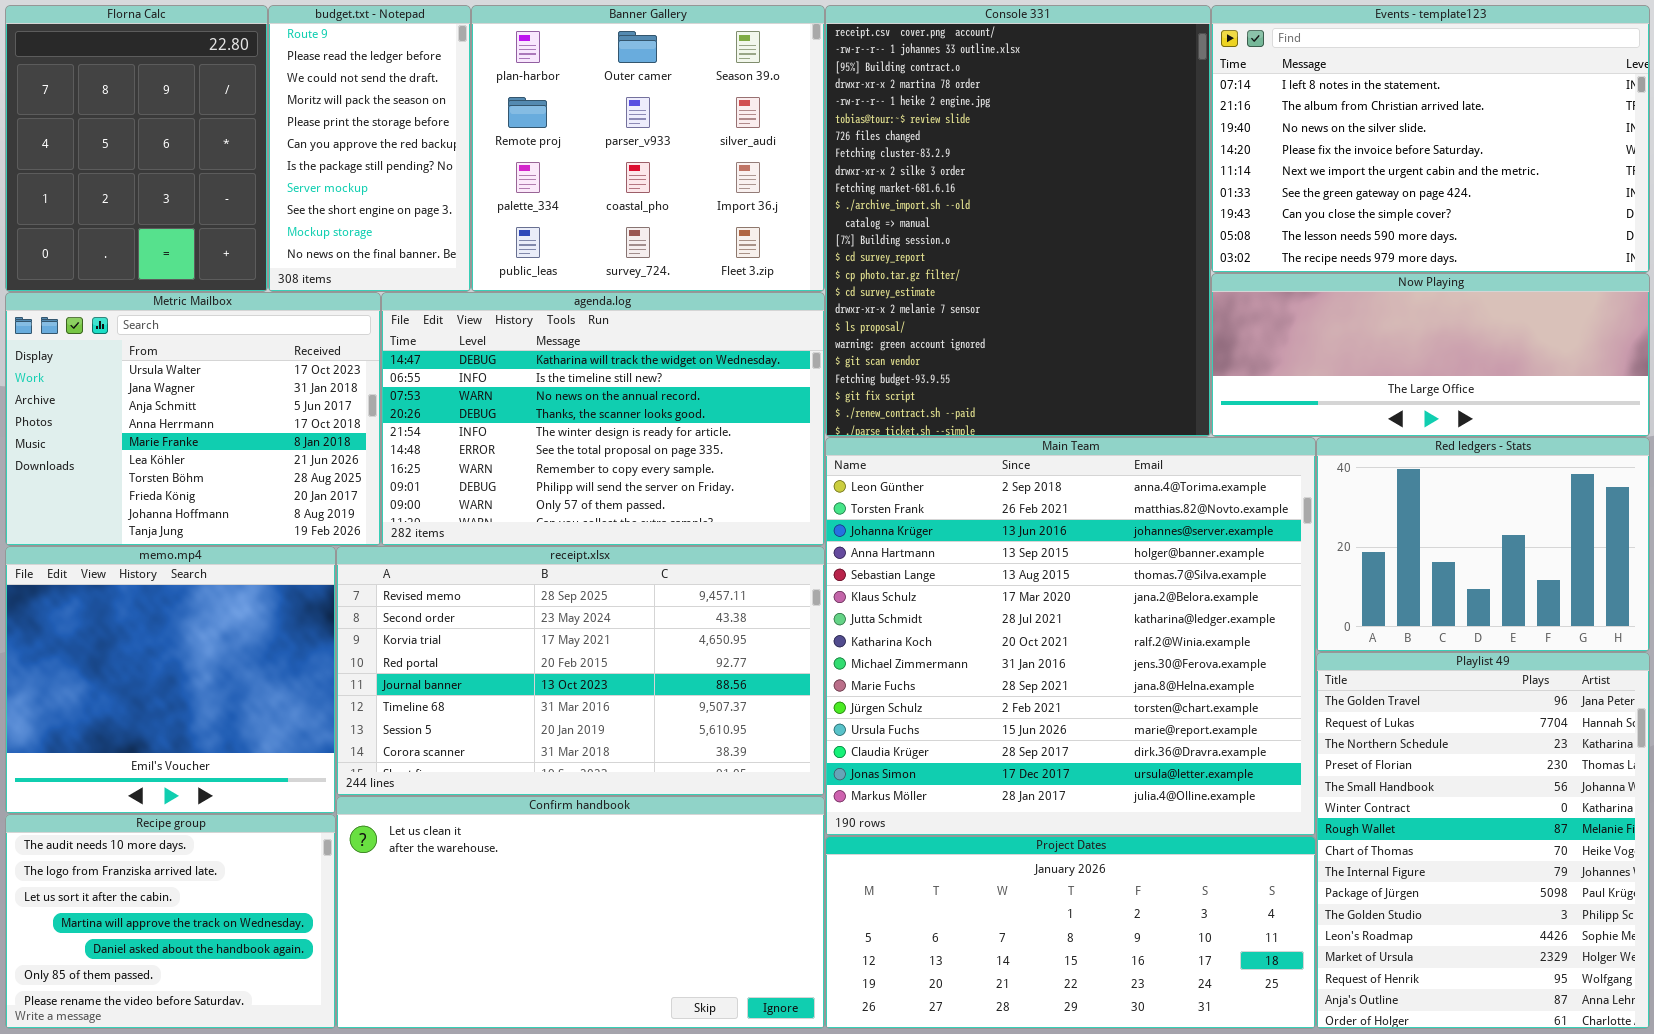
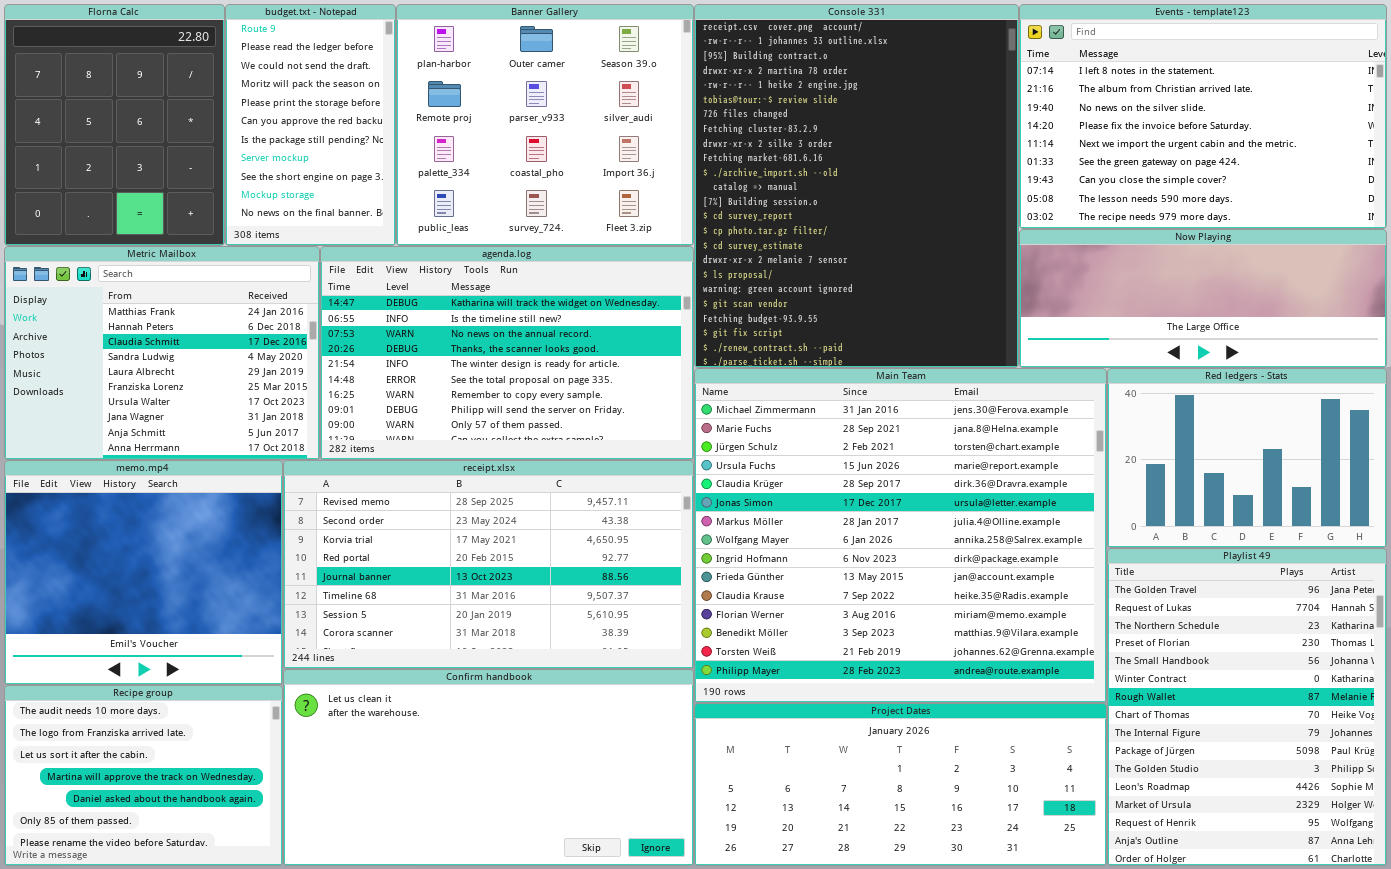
Metric Mailbox: [5,292,381,546] -> [4,246,320,460], scrolled up 6 rows
Main Team: [825,437,1316,836] -> [694,368,1107,703], scrolled down 8 rows

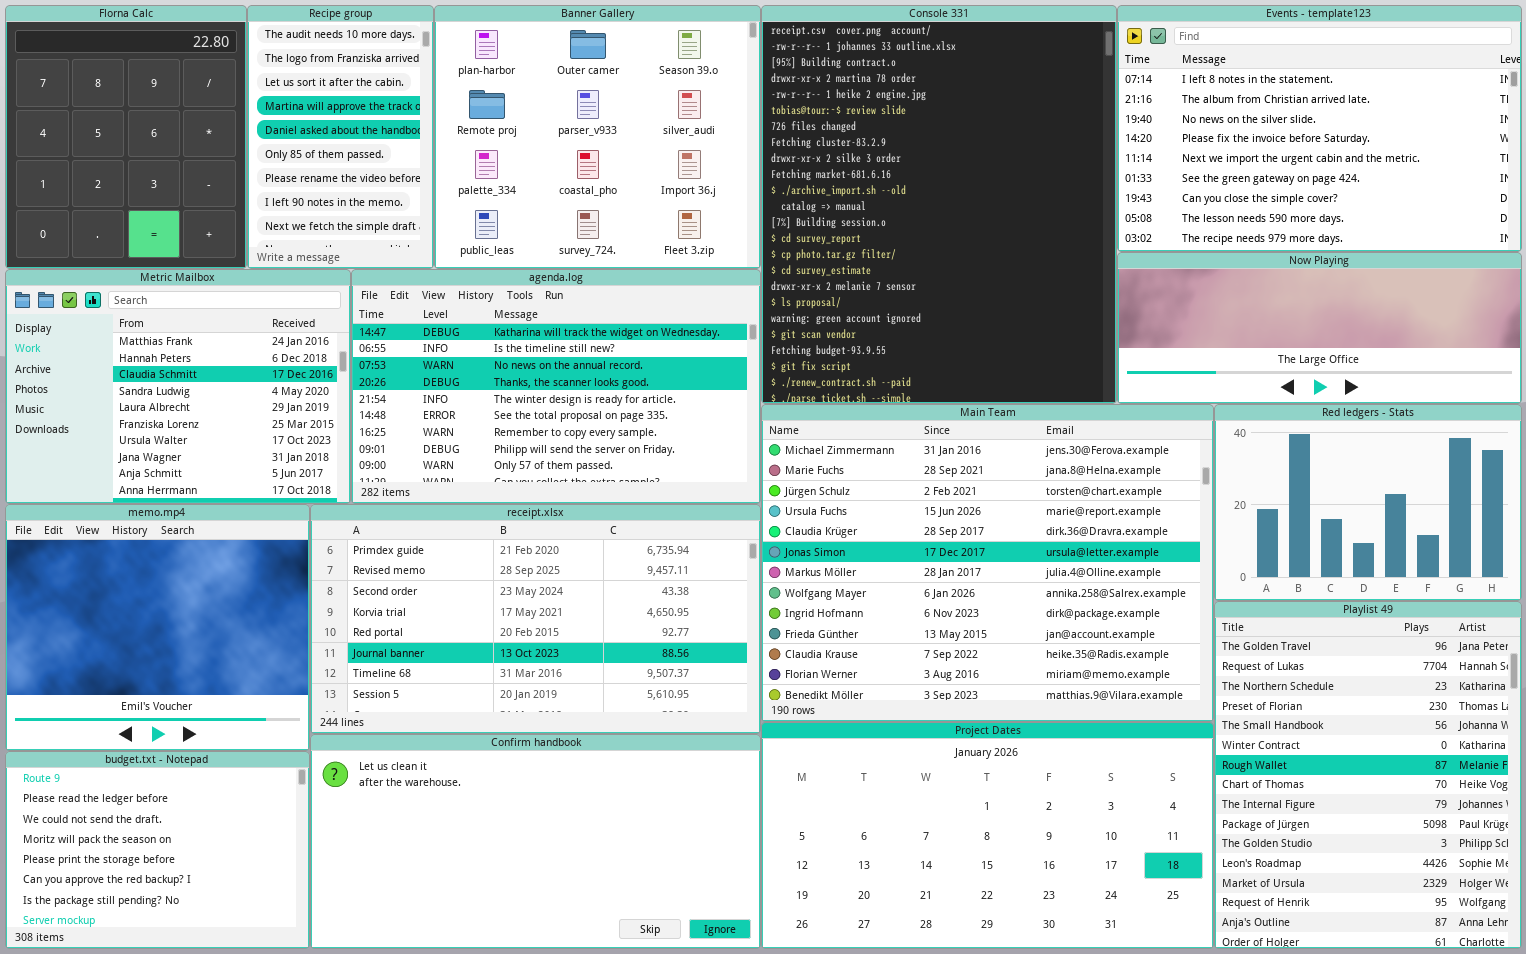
budget.txt - Notepad: [225,4,396,246] -> [5,751,310,949], moved, resized
Main Team: [694,368,1107,703] -> [761,404,1214,722], resized
receipt.xlsx: [283,460,694,669] -> [310,504,761,734], scrolled up 1 row
Recipe group: [4,685,283,866] -> [247,5,434,269], moved, resized
Project Dates: [694,703,1107,866] -> [761,722,1214,949], resized

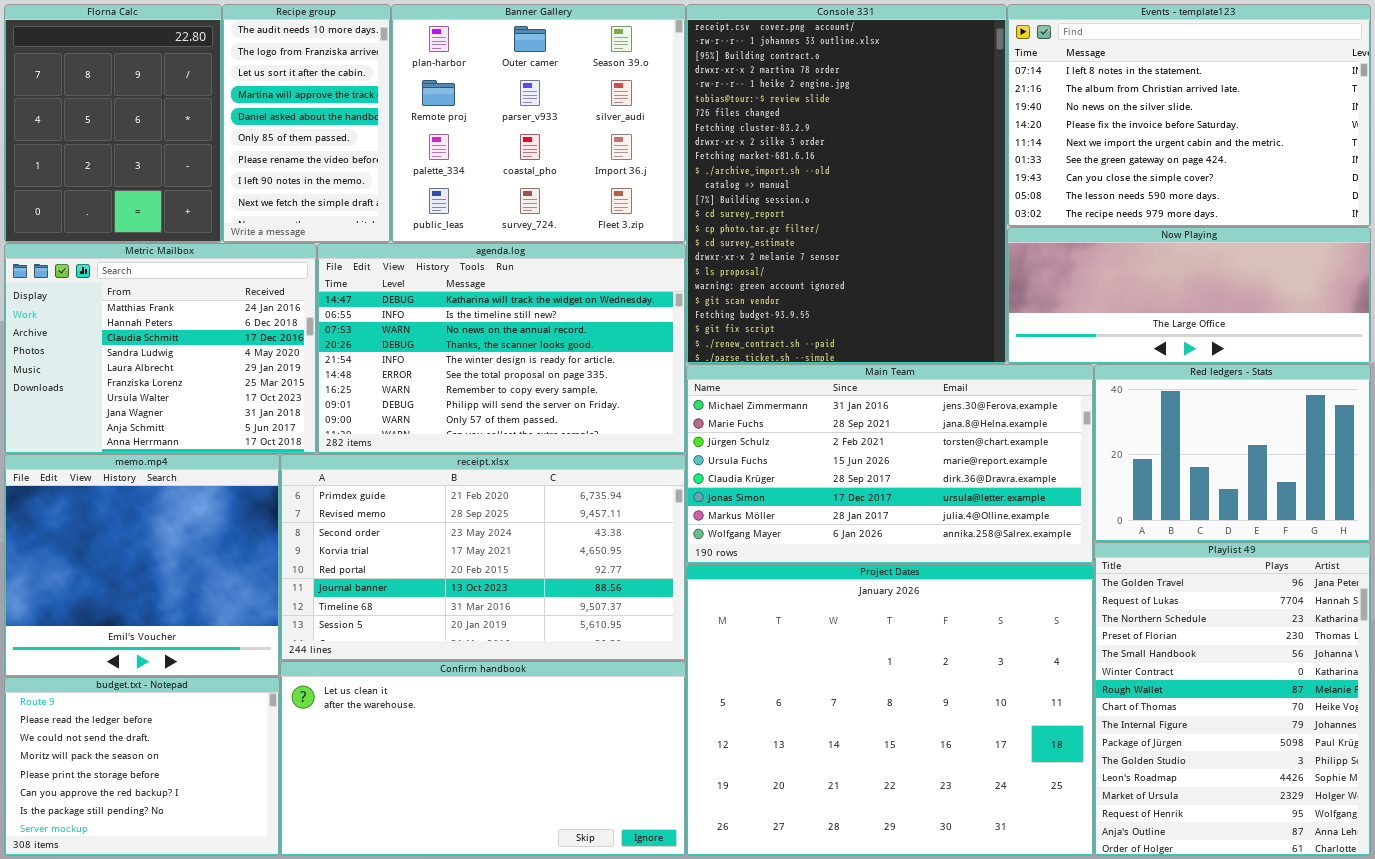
Main Team: [761,404,1214,722] -> [686,364,1094,564], resized
Project Dates: [761,722,1214,949] -> [686,564,1094,856], resized

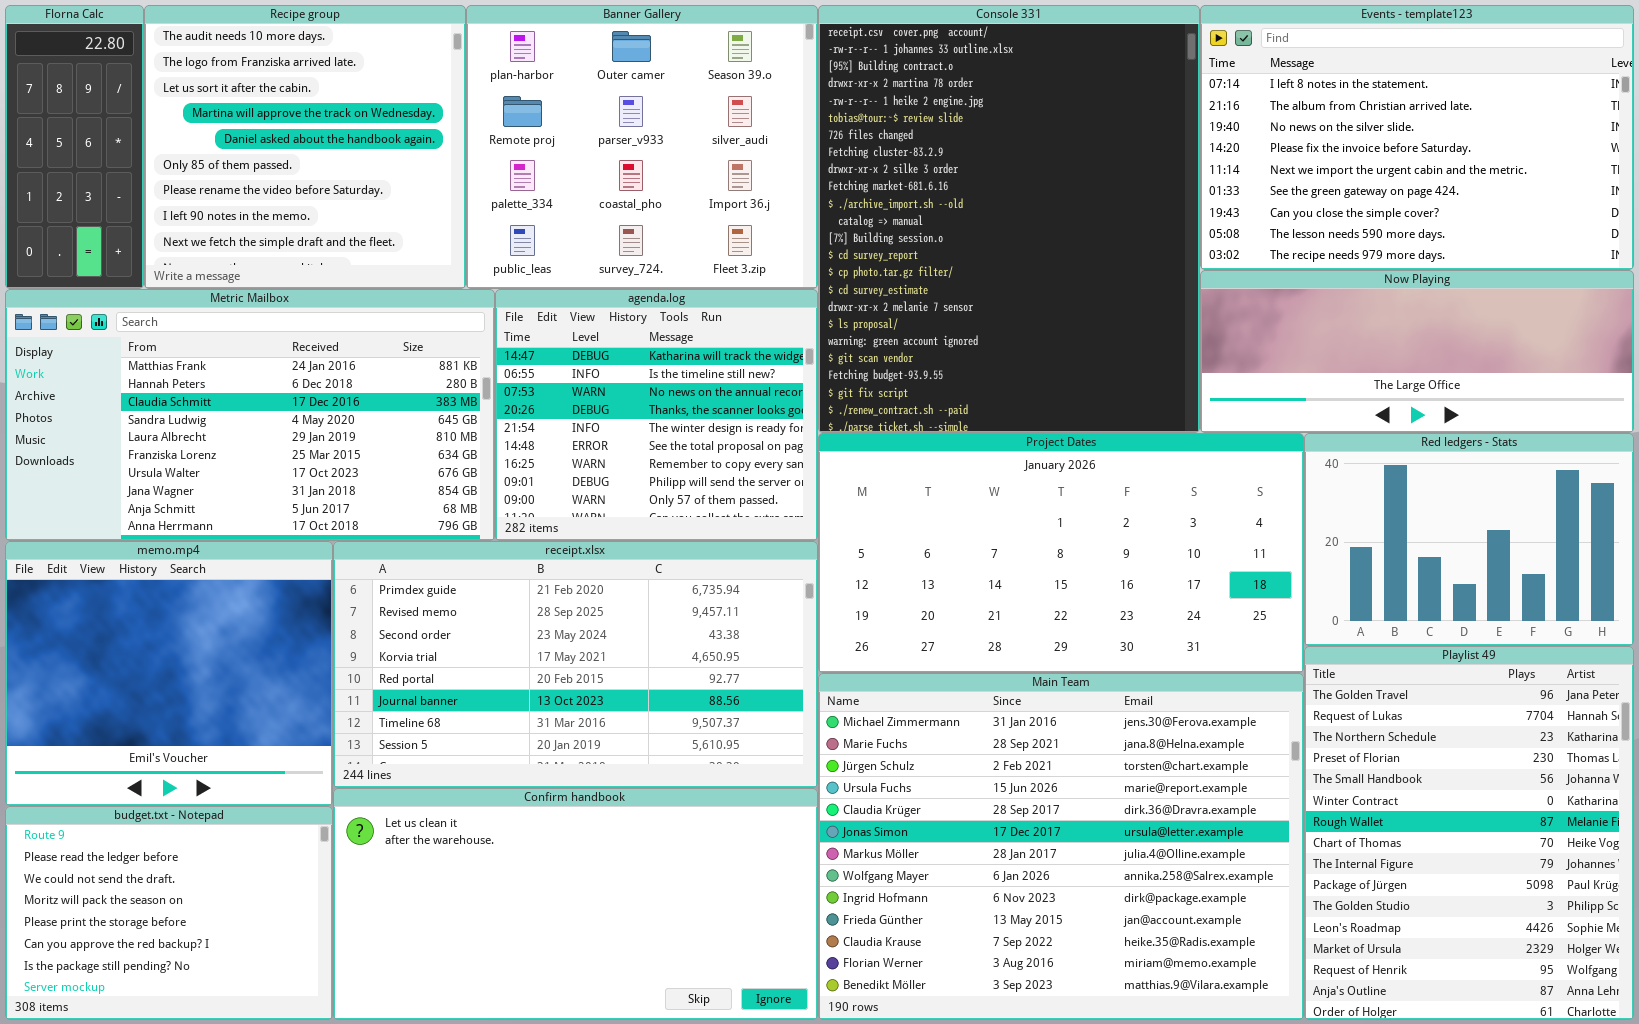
Florna Calc: [4,4,222,243] -> [5,5,144,289], resized
Recipe group: [222,4,391,243] -> [144,5,466,289], resized
Metric Mailbox: [4,243,317,454] -> [5,289,495,541], resized
agenda.log: [317,243,686,454] -> [495,289,818,541], resized
Main Team: [686,364,1094,564] -> [818,673,1304,1020], moved, resized
Project Dates: [686,564,1094,856] -> [818,433,1304,673], moved, resized

